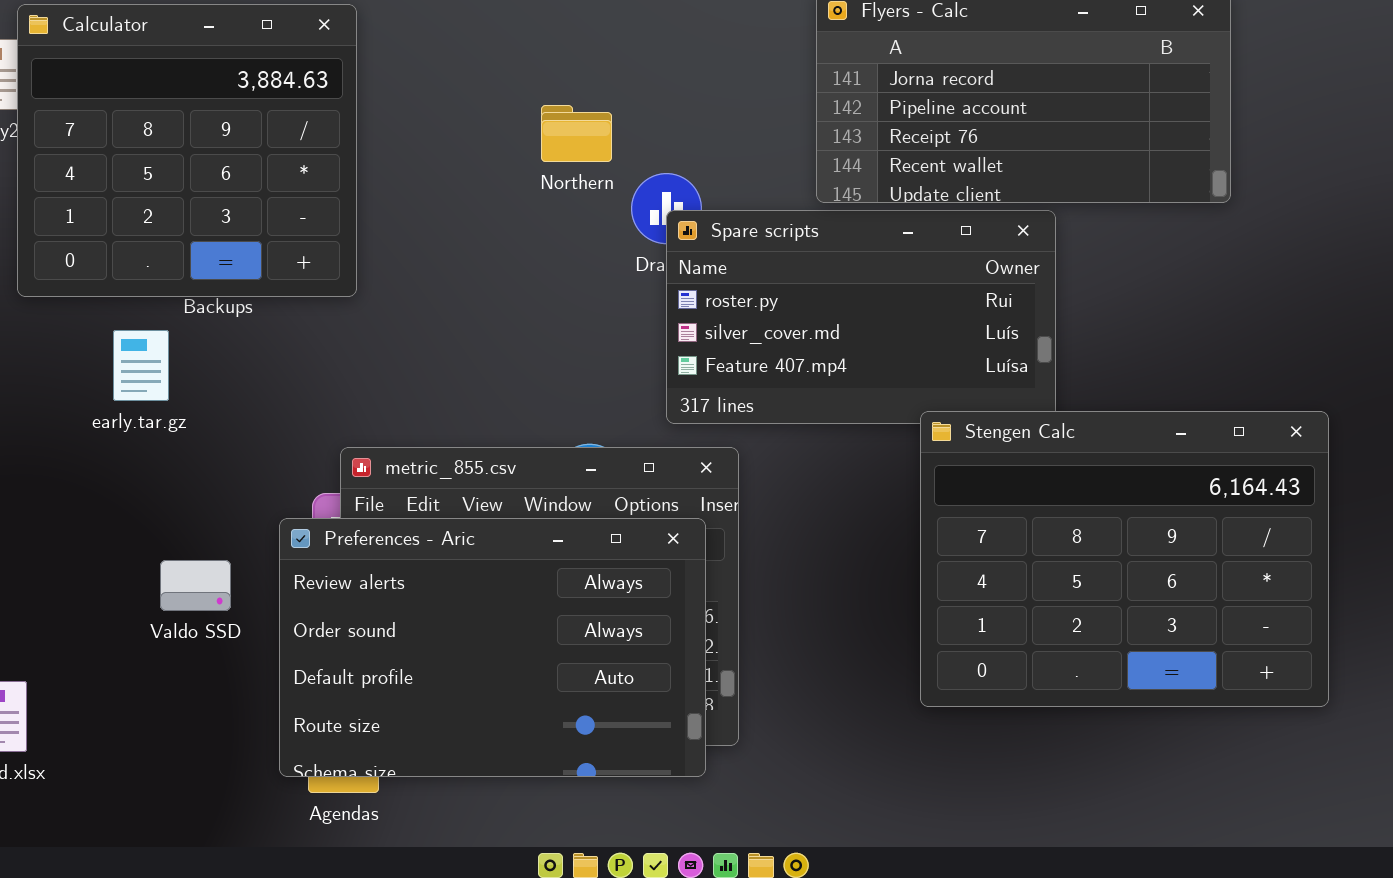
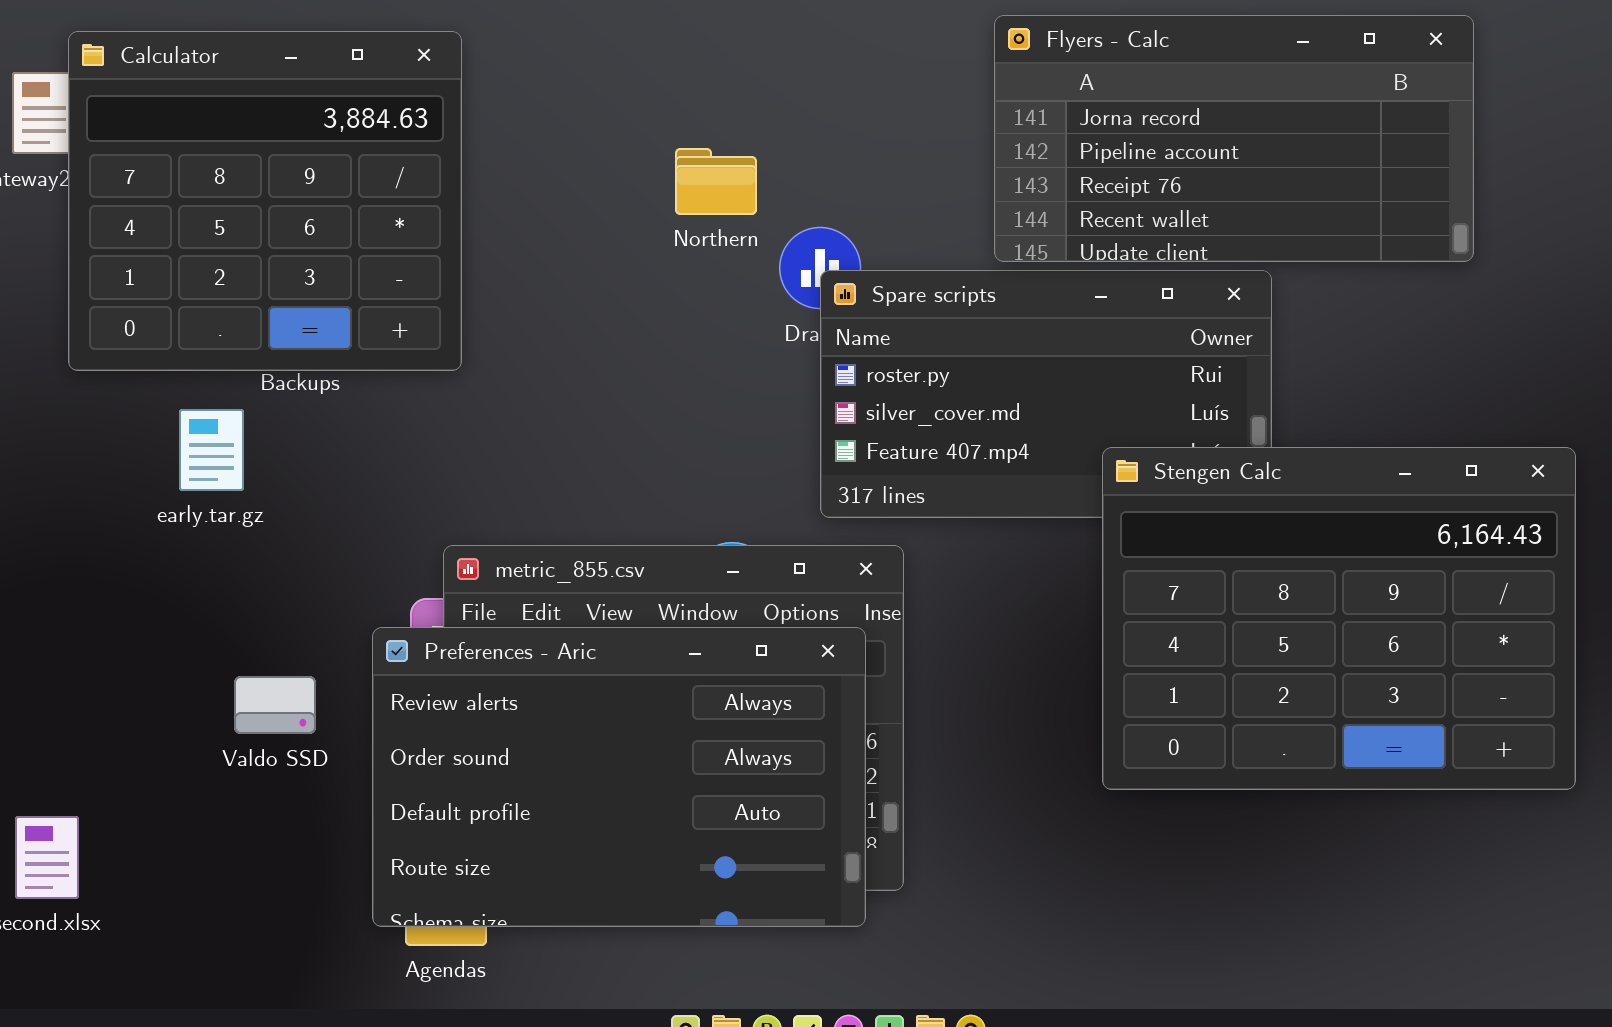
Stengen Calc: [920,411,1329,707] -> [1102,447,1576,790], moved

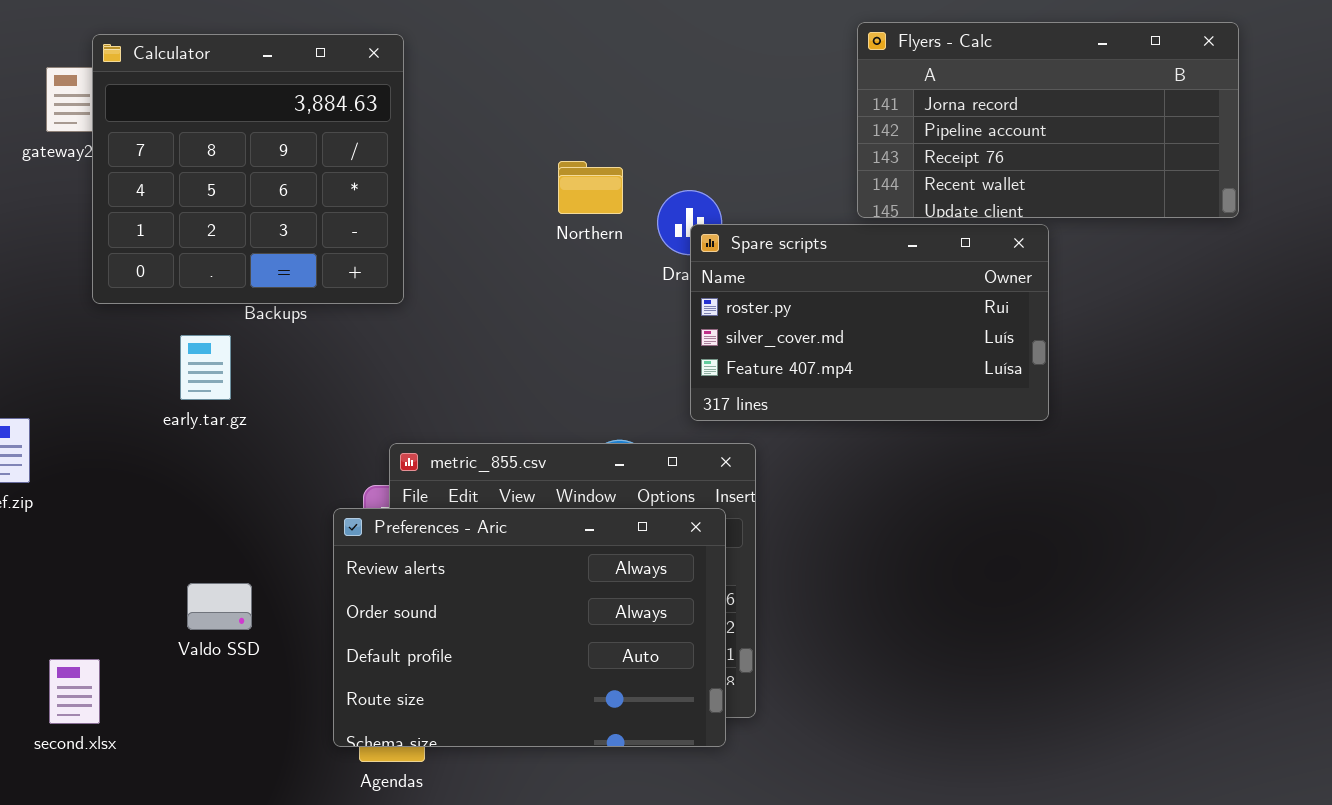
Flyers - Calc: [994,15,1474,262] -> [857,22,1239,218], moved
Northern: [675,148,757,215] -> [558,161,623,214], moved
Stengen Calc: [1102,447,1576,790] -> none, closed
Valdo SSD: [234,676,316,734] -> [187,583,252,630], moved

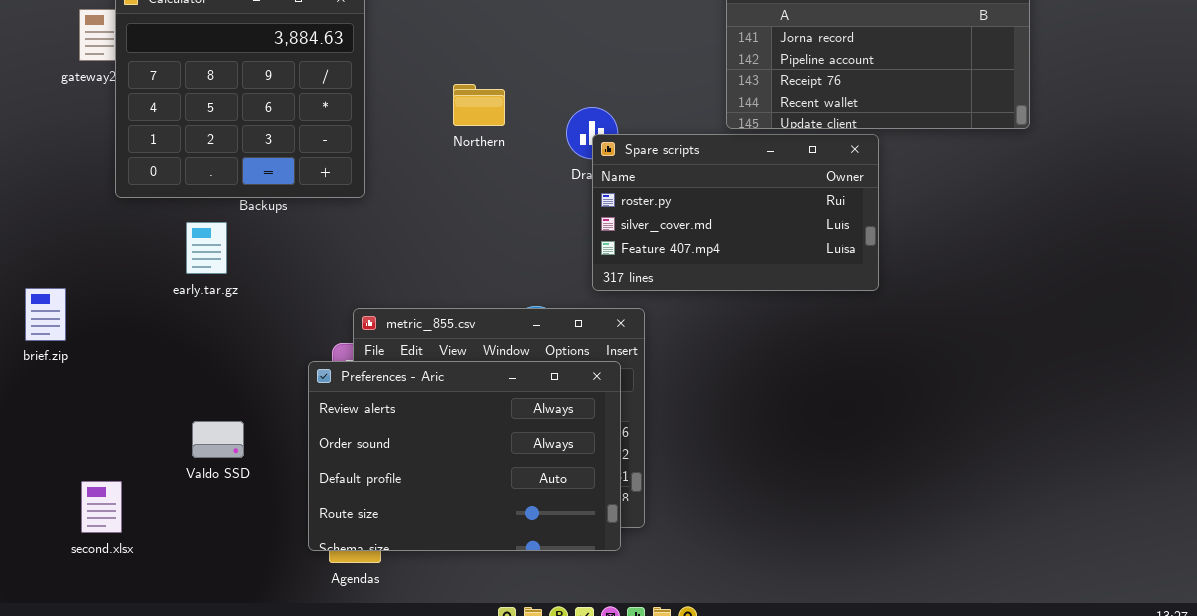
Northern: [558,161,623,214] -> [453,84,505,126], moved

